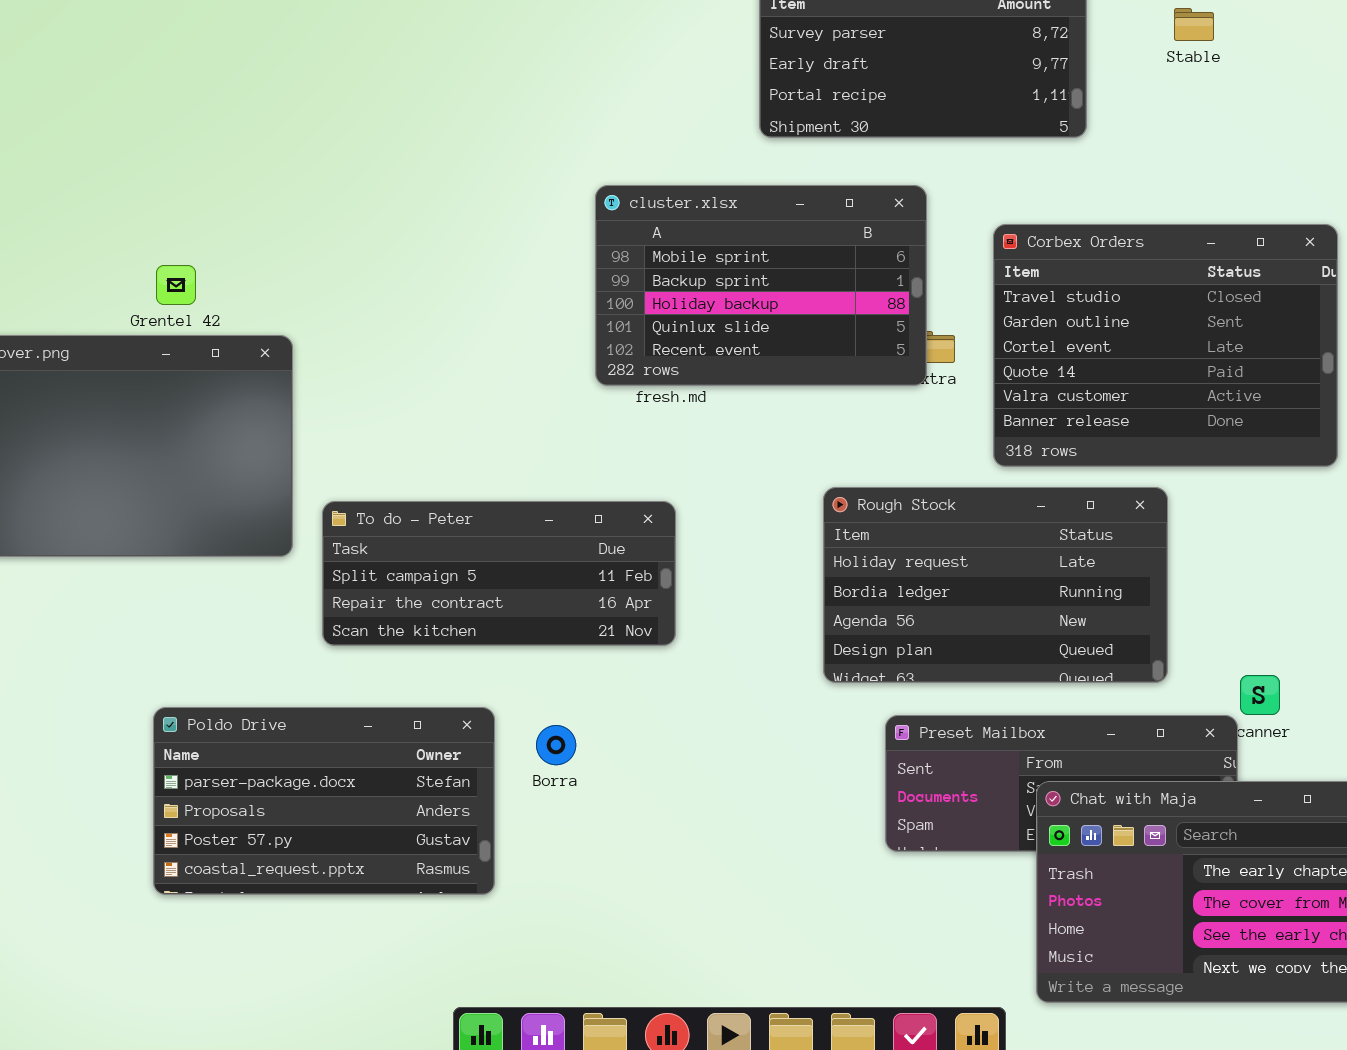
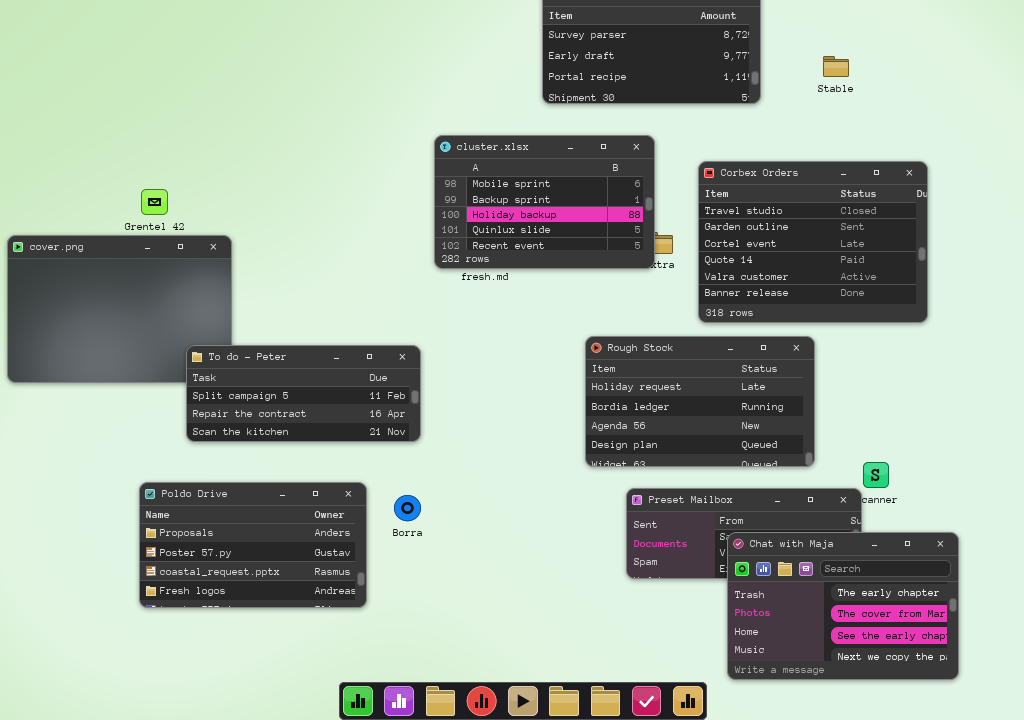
Stable: [1174,8,1214,41] -> [823,56,849,77], moved
To do - Peter: [322,501,676,646] -> [186,345,421,442], moved
Poldo Drive: [153,707,495,895] -> [139,482,367,608], scrolled down 1 row

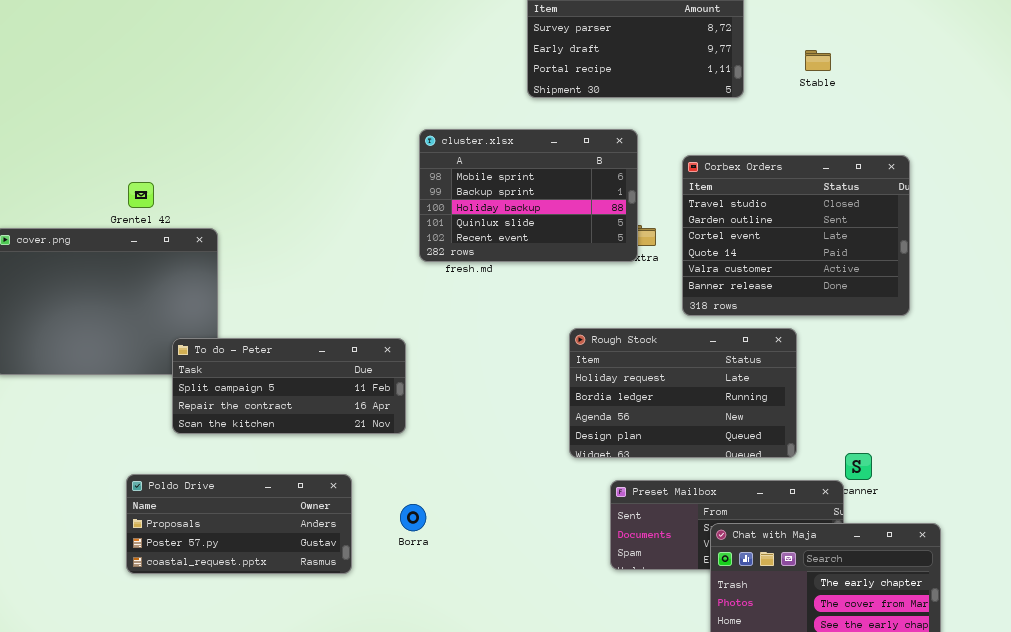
Poldo Drive: [139,482,367,608] -> [126,474,352,574], resized
Borra: [394,495,421,521] -> [400,504,426,531], moved

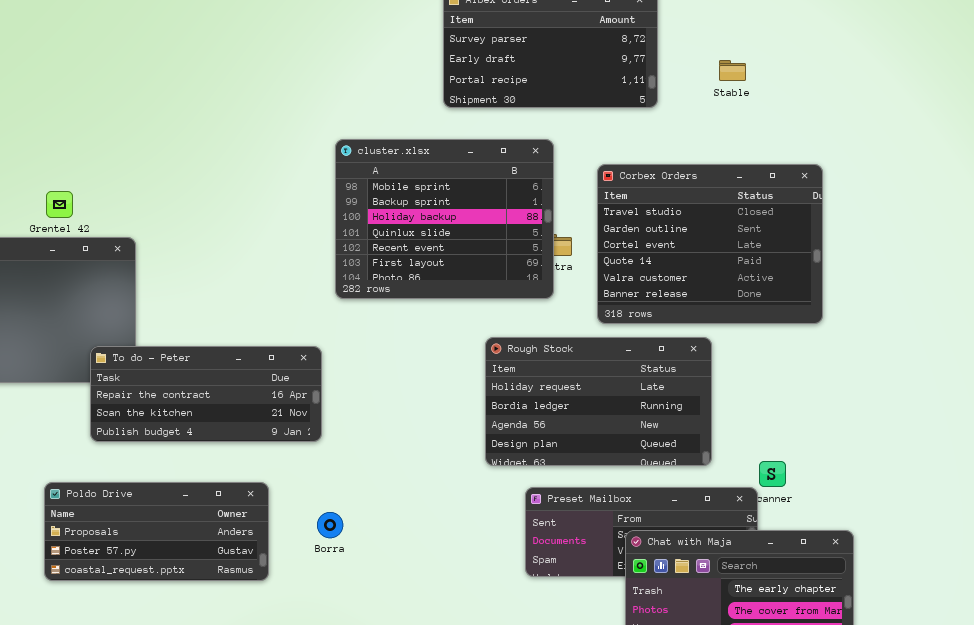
cluster.xlsx: [419,129,638,262] -> [335,139,554,299], resized
To do - Peter: [172,338,406,434] -> [90,346,322,442], scrolled down 1 row

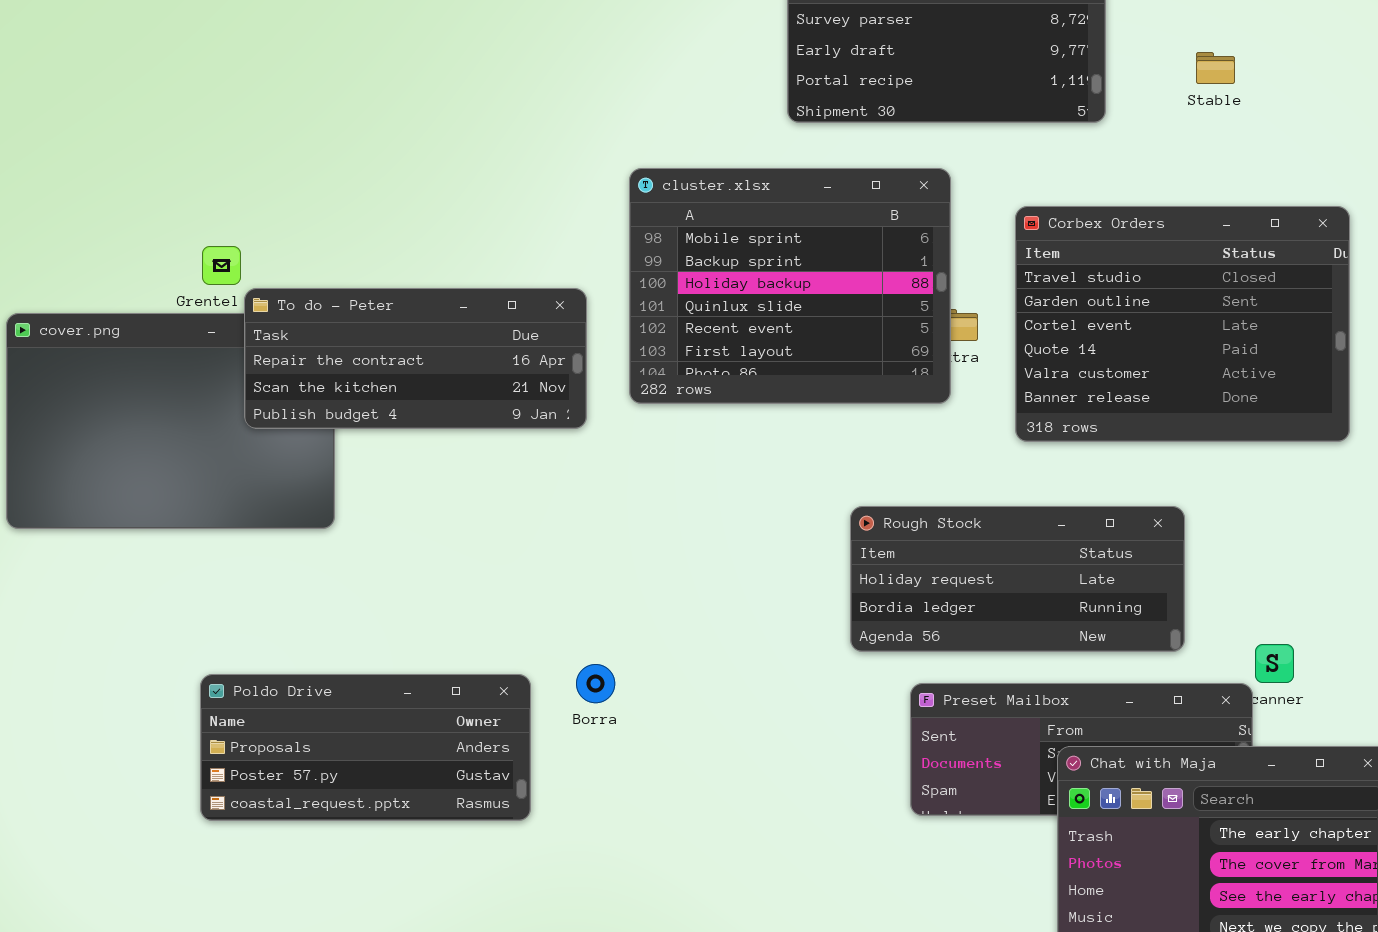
Rough Stock: [485,337,712,466] -> [850,506,1185,652], resized
To do - Peter: [90,346,322,442] -> [244,288,587,429], moved
Borra: [317,512,343,538] -> [576,664,615,703], moved

